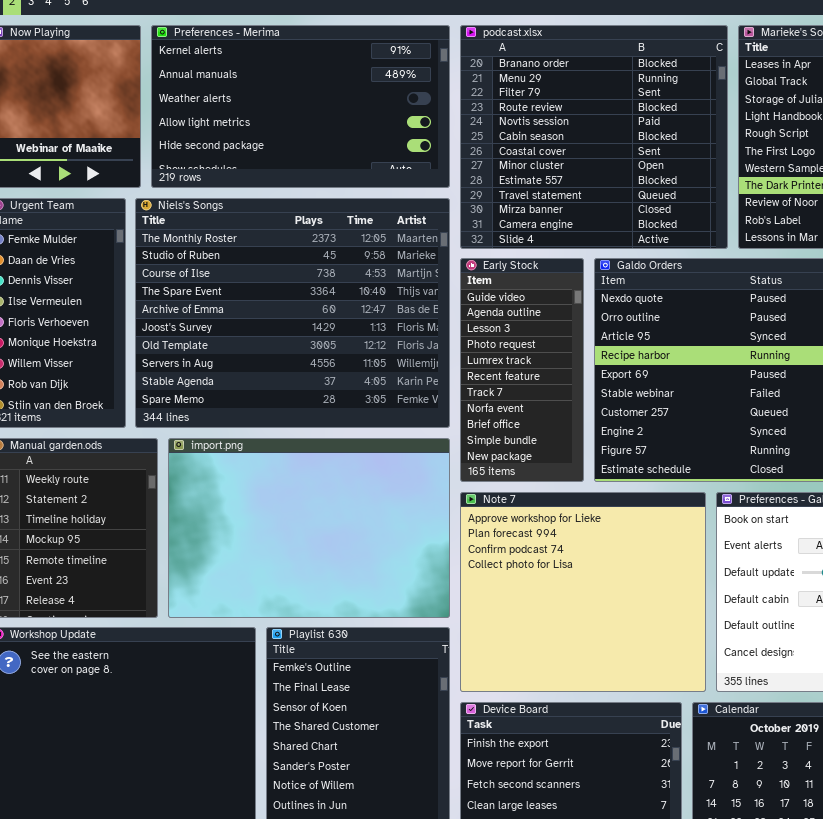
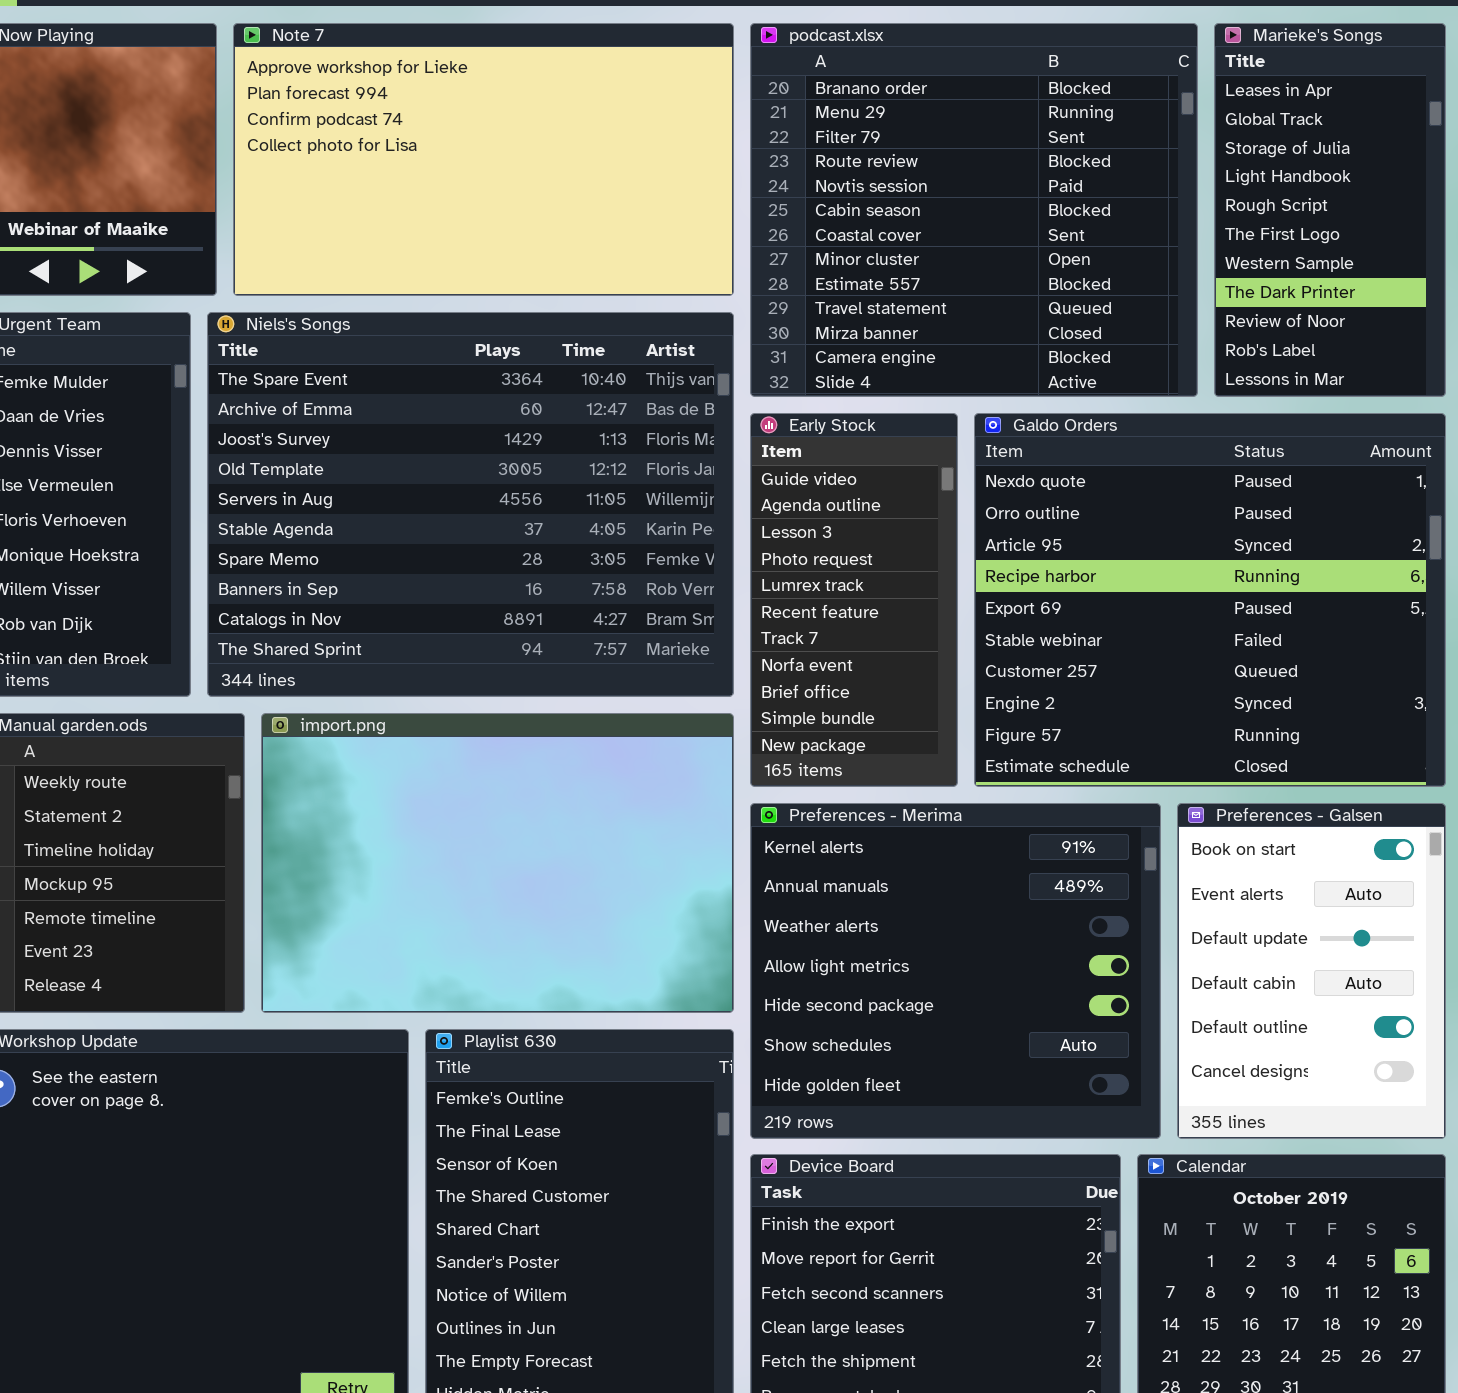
Preferences - Merima: [151,25,450,188] -> [750,803,1161,1139], moved, resized
Niels's Songs: [135,198,450,428] -> [207,312,734,697], scrolled down 3 rows
Note 7: [460,492,706,692] -> [233,23,734,296], moved, resized

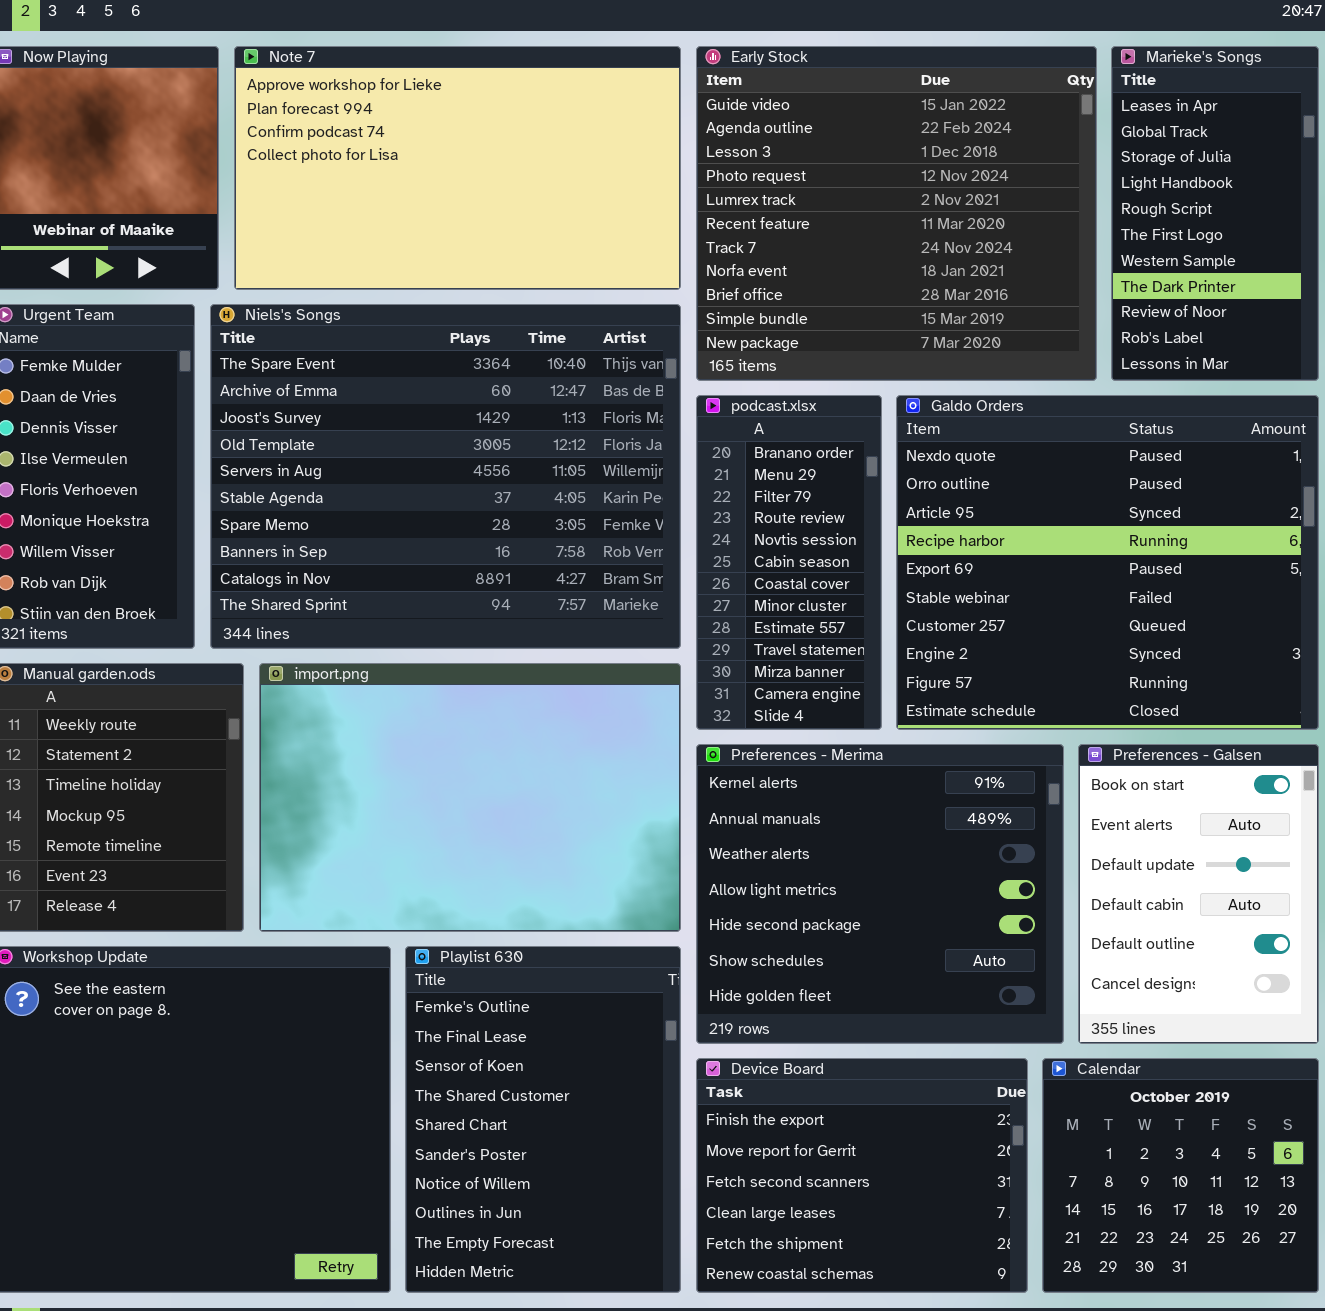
podcast.xlsx: [750,23,1198,397] -> [696,395,882,730], moved, resized
Early Stock: [750,413,958,787] -> [696,46,1097,381], moved, resized

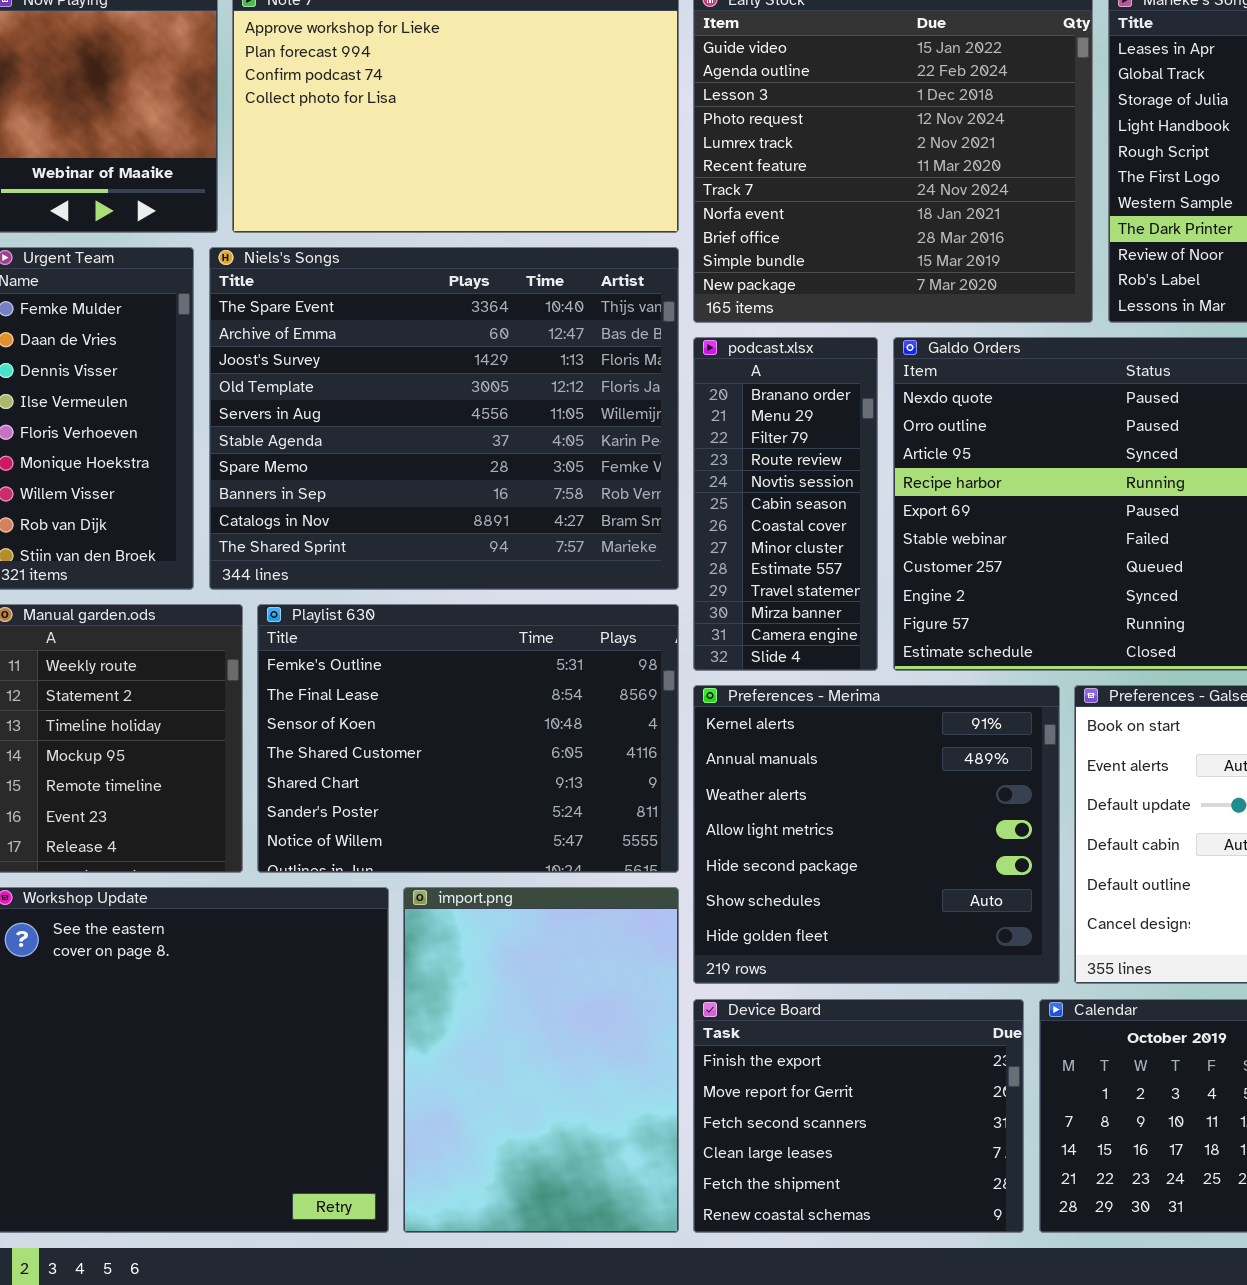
import.png: [259,663,681,932] -> [403,887,679,1233], moved, resized
Playlist 630: [405,946,681,1293] -> [257,604,679,873], moved, resized

